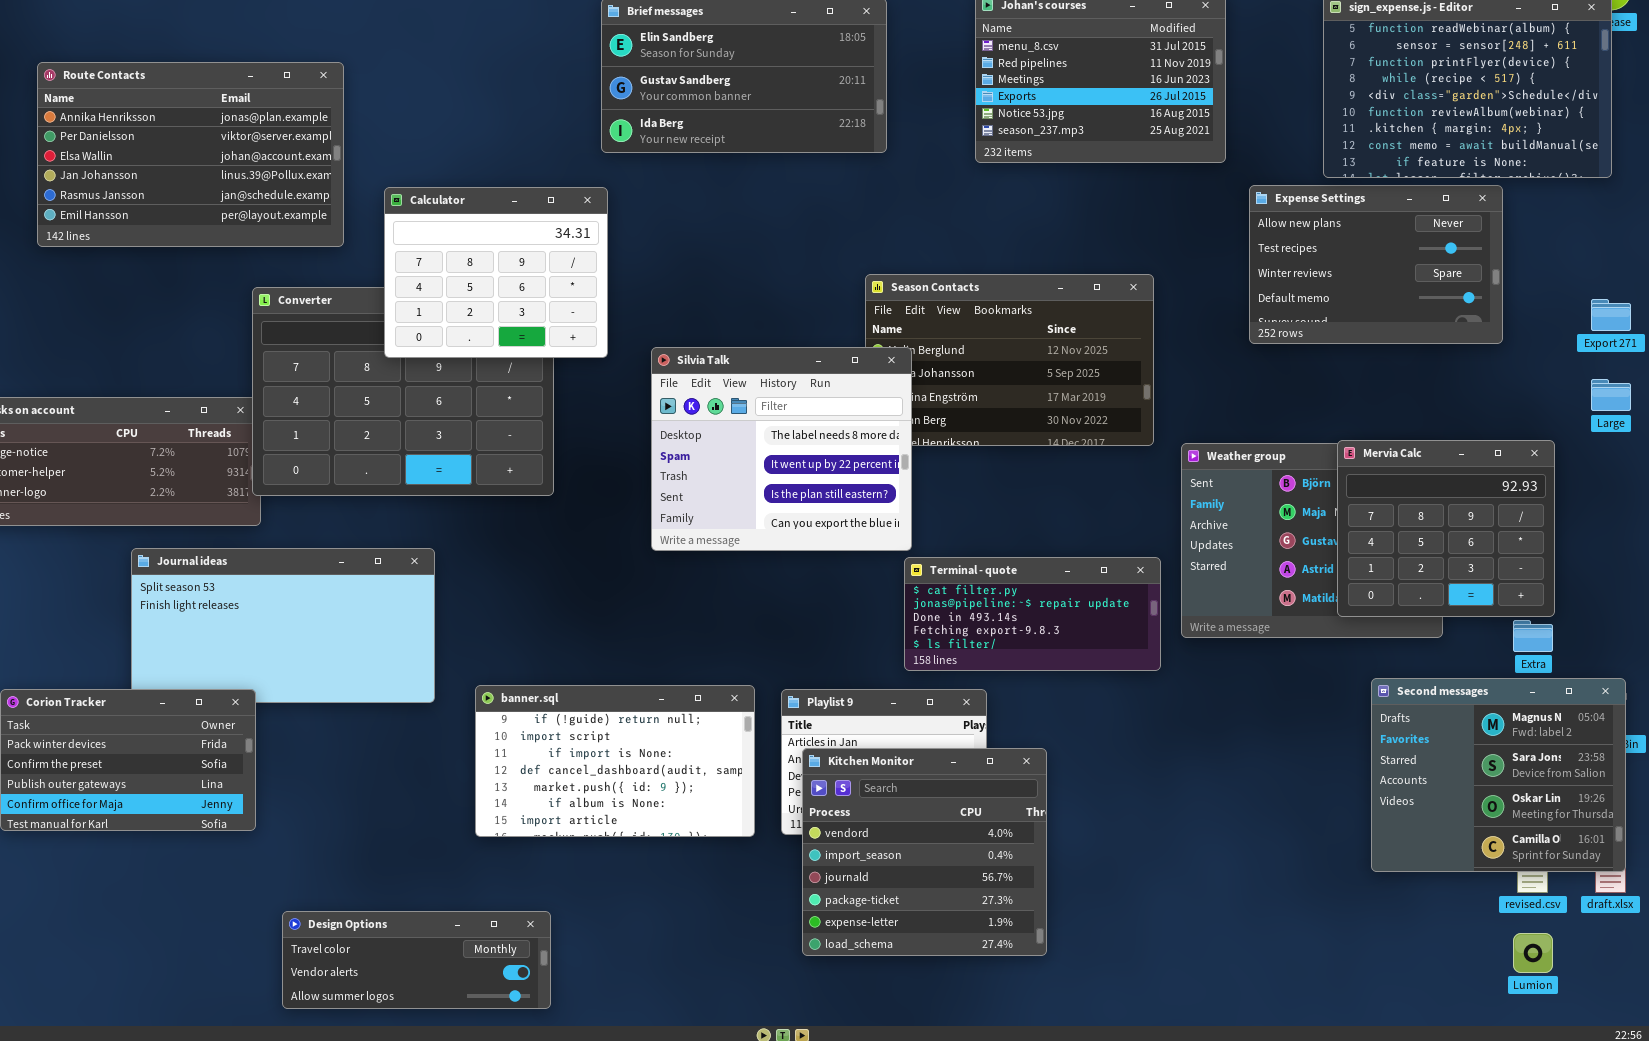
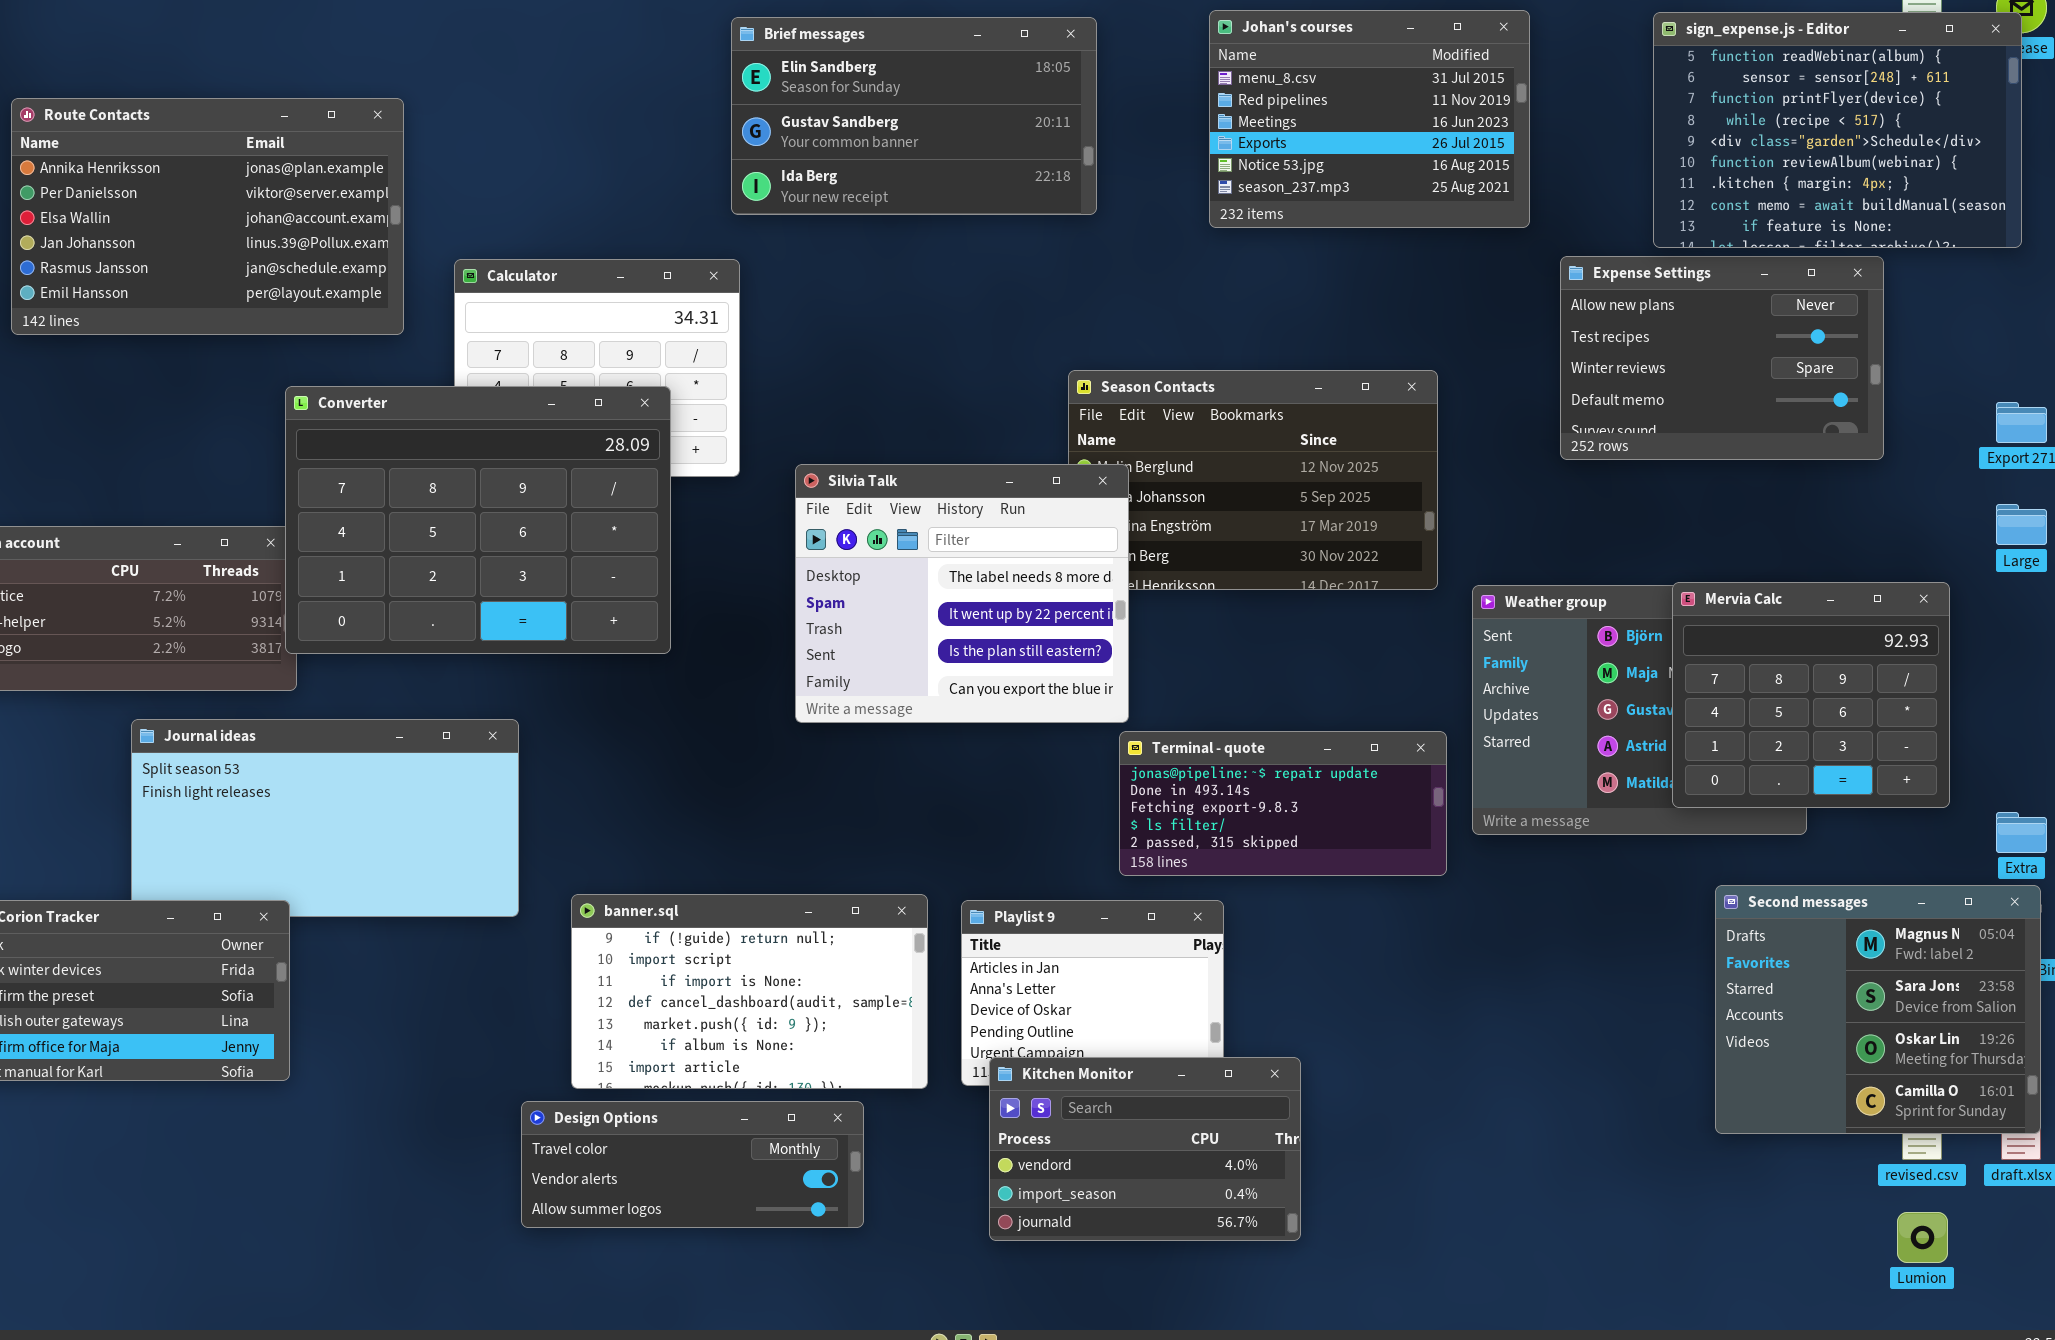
Converter: [252,287,554,496] -> [285,386,671,654], raised
Terminal - quote: [904,557,1161,671] -> [1119,731,1447,876], scrolled down 1 row
Extra: [1513,620,1553,652] -> [1996,812,2047,853], moved
Kitchen Monitor: [802,748,1047,956] -> [989,1057,1301,1241], resized
Design Options: [282,911,551,1009] -> [521,1101,864,1228], moved

